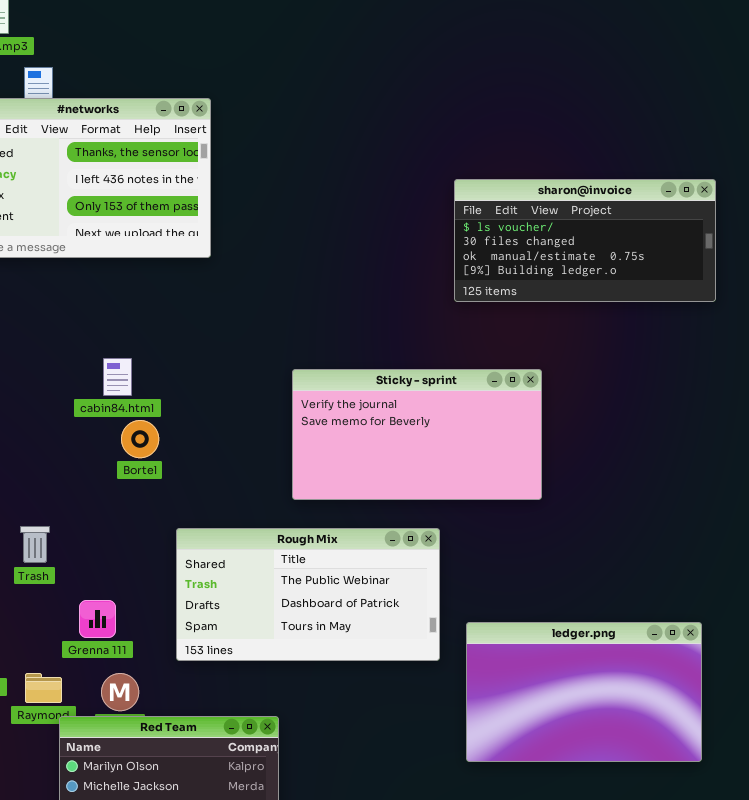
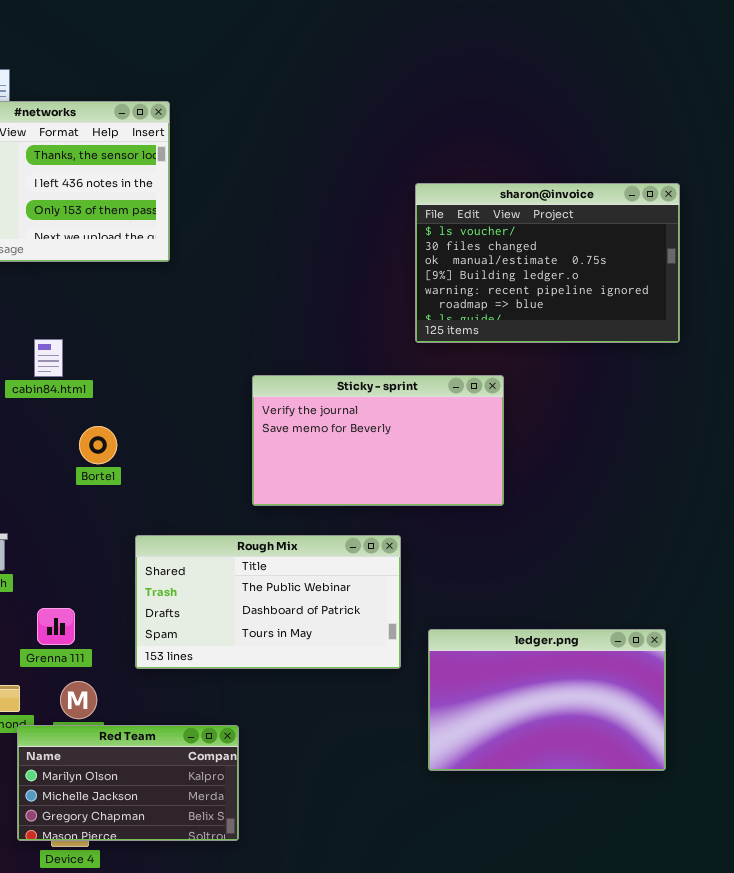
sharon@invoice: [454,179,716,302] -> [415,183,680,343], resized
cabin84.html: [103,358,132,396] -> [34,339,63,377], moved

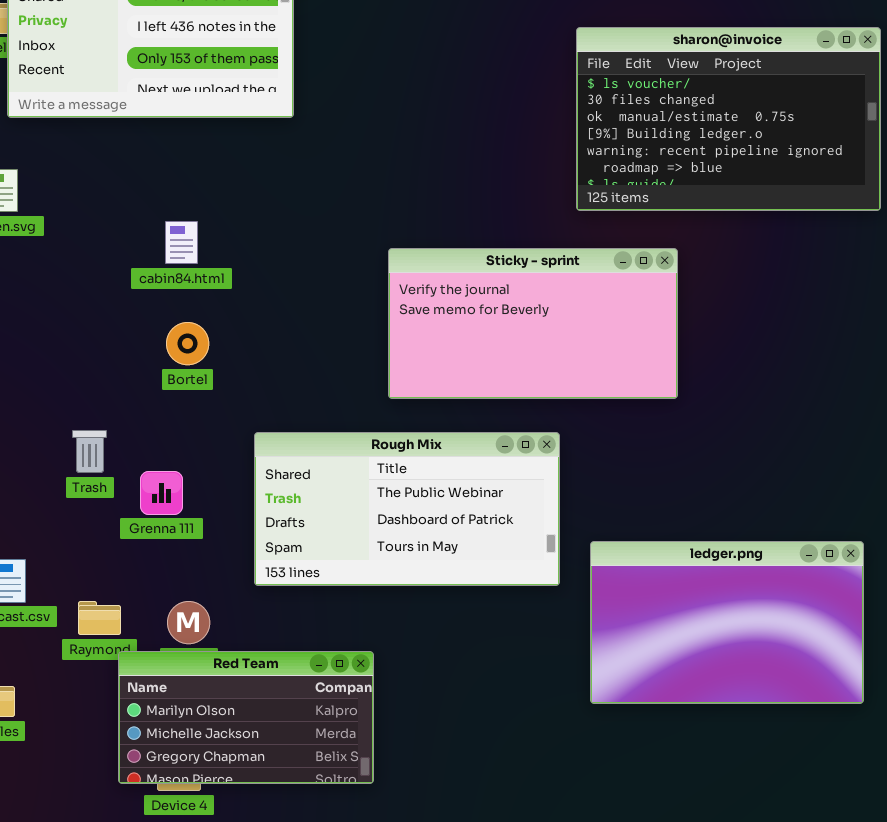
cabin84.html: [34,339,63,377] -> [165,221,198,264], moved
Bortel: [79,426,117,464] -> [166,322,209,365], moved
Grenna 111: [37,608,75,645] -> [140,471,183,515], moved

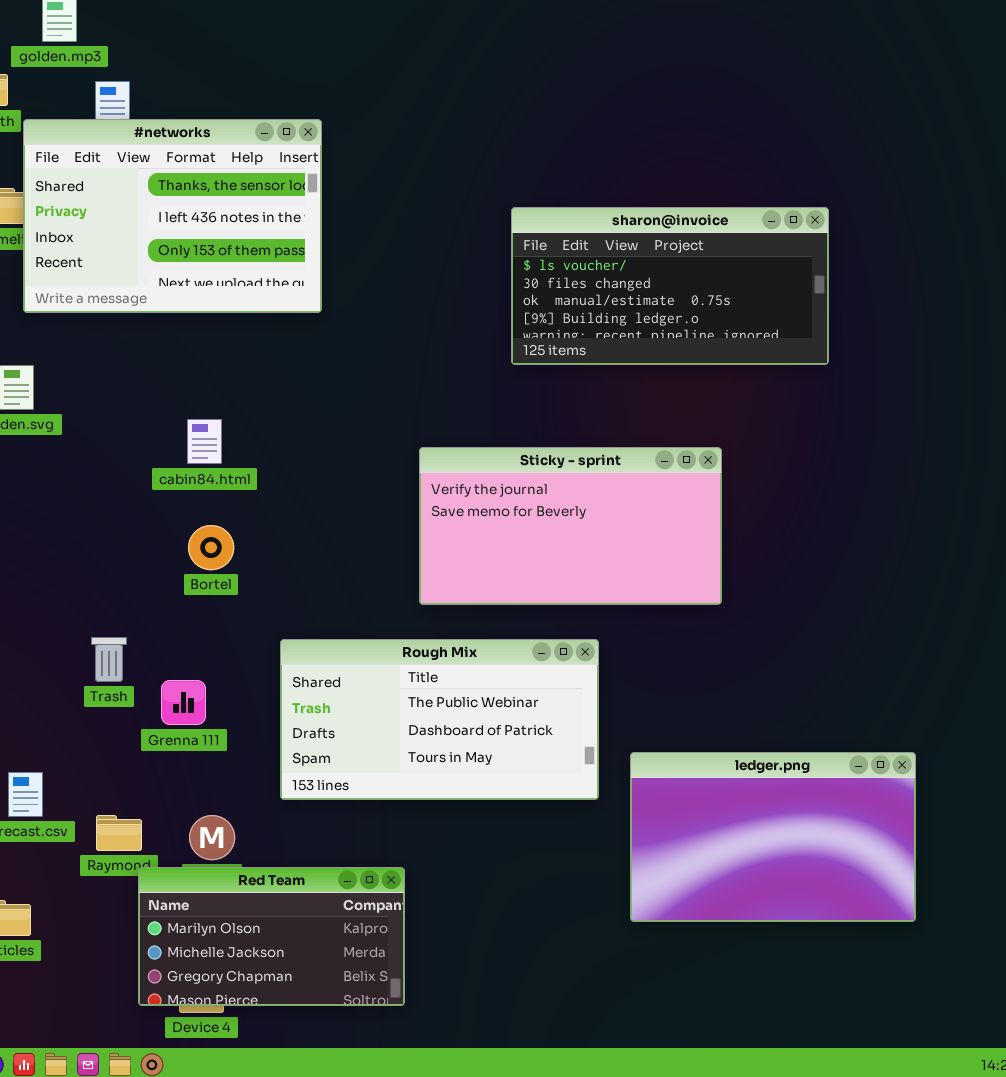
sharon@invoice: [576,27,881,211] -> [511,207,829,365], moved, resized

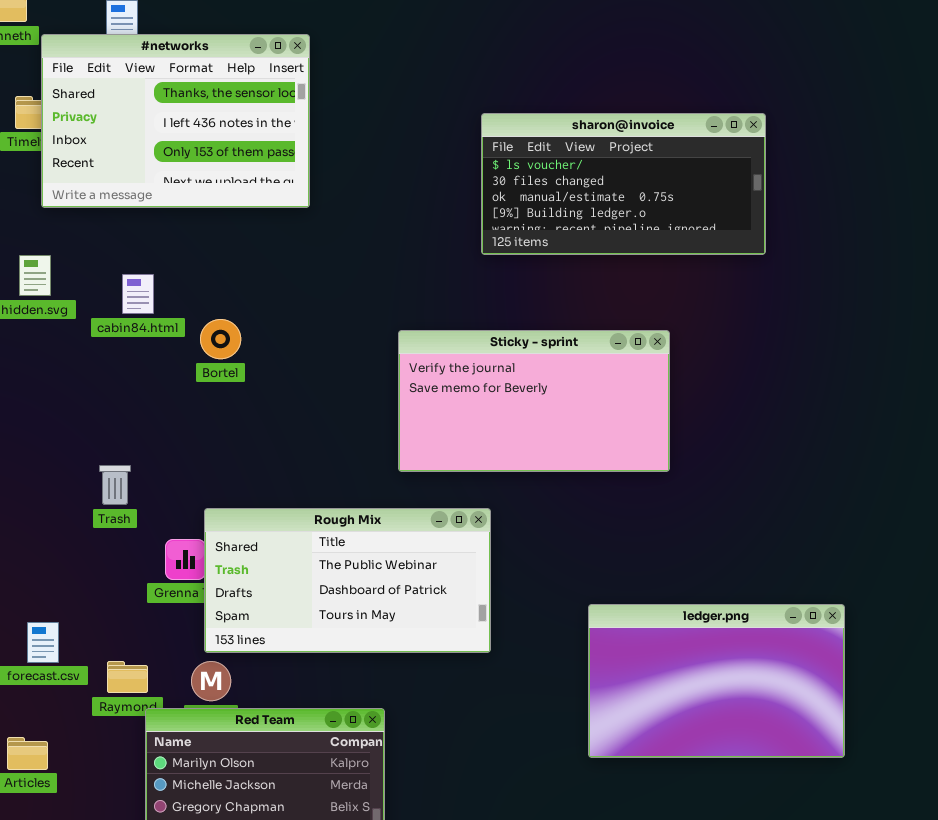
cabin84.html: [187,419,222,464] -> [122,274,154,314], moved
Bortel: [188,525,234,570] -> [200,319,241,359], moved
Trash: [91,637,127,682] -> [99,465,131,505], moved
Rough Mix: [280,639,599,800] -> [204,508,491,653], moved

